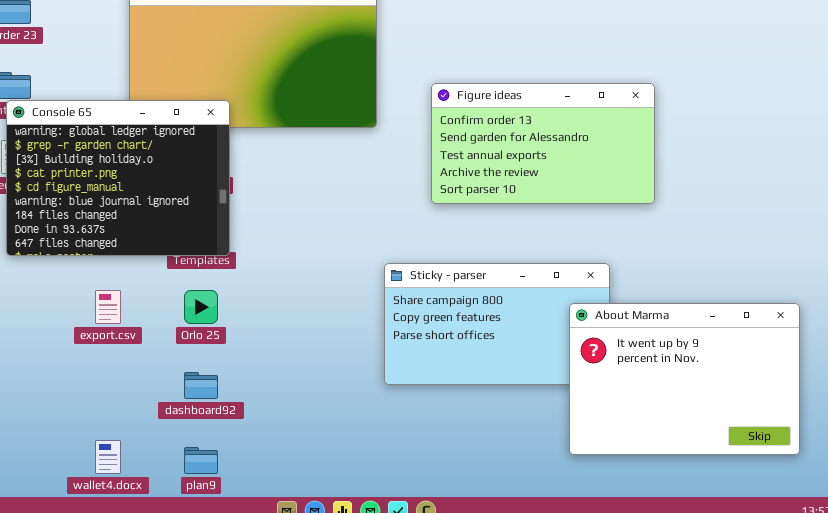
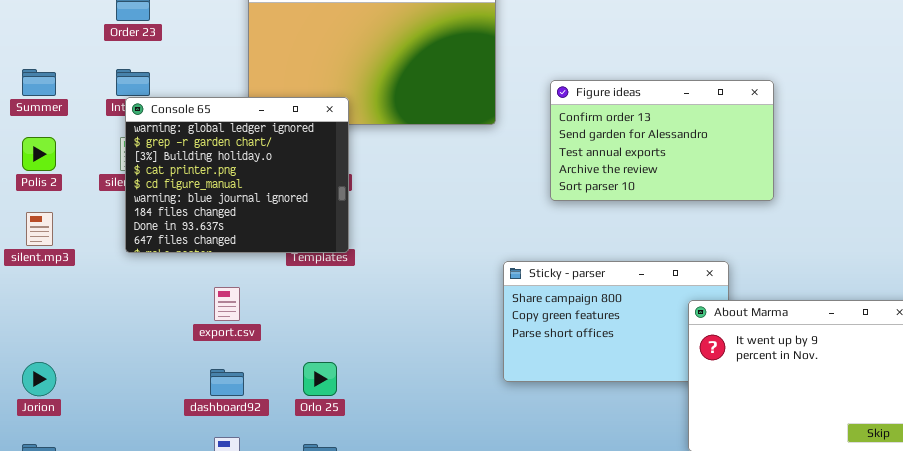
Orlo 25: [184,290,218,324] -> [303,362,337,396], moved
dashboard92: [184,372,218,399] -> [210,369,244,396], moved

